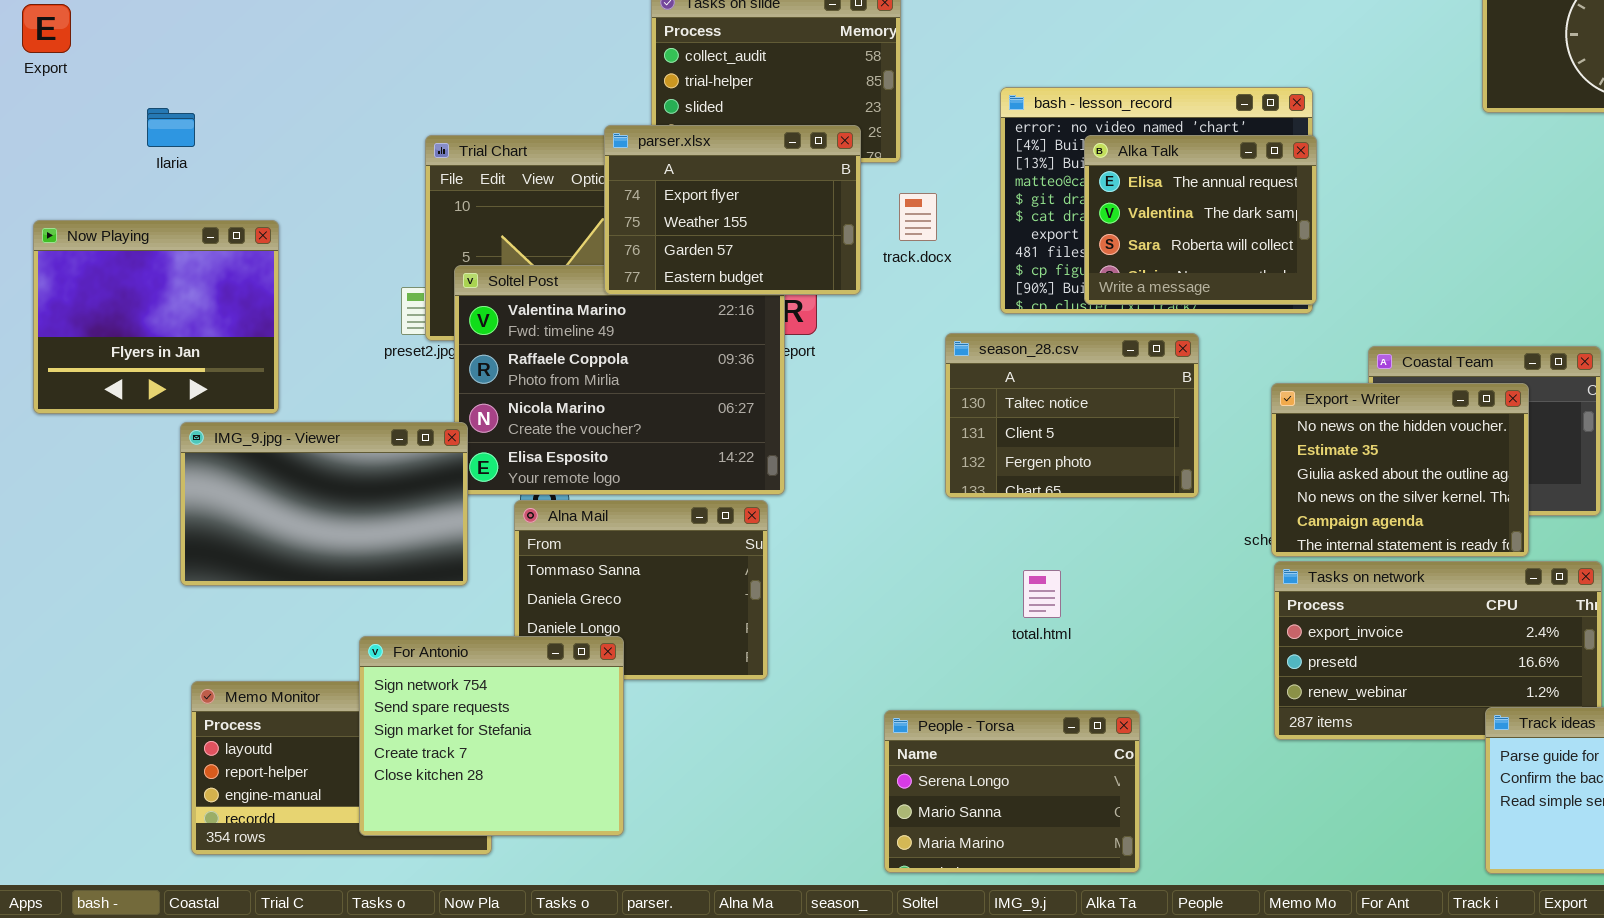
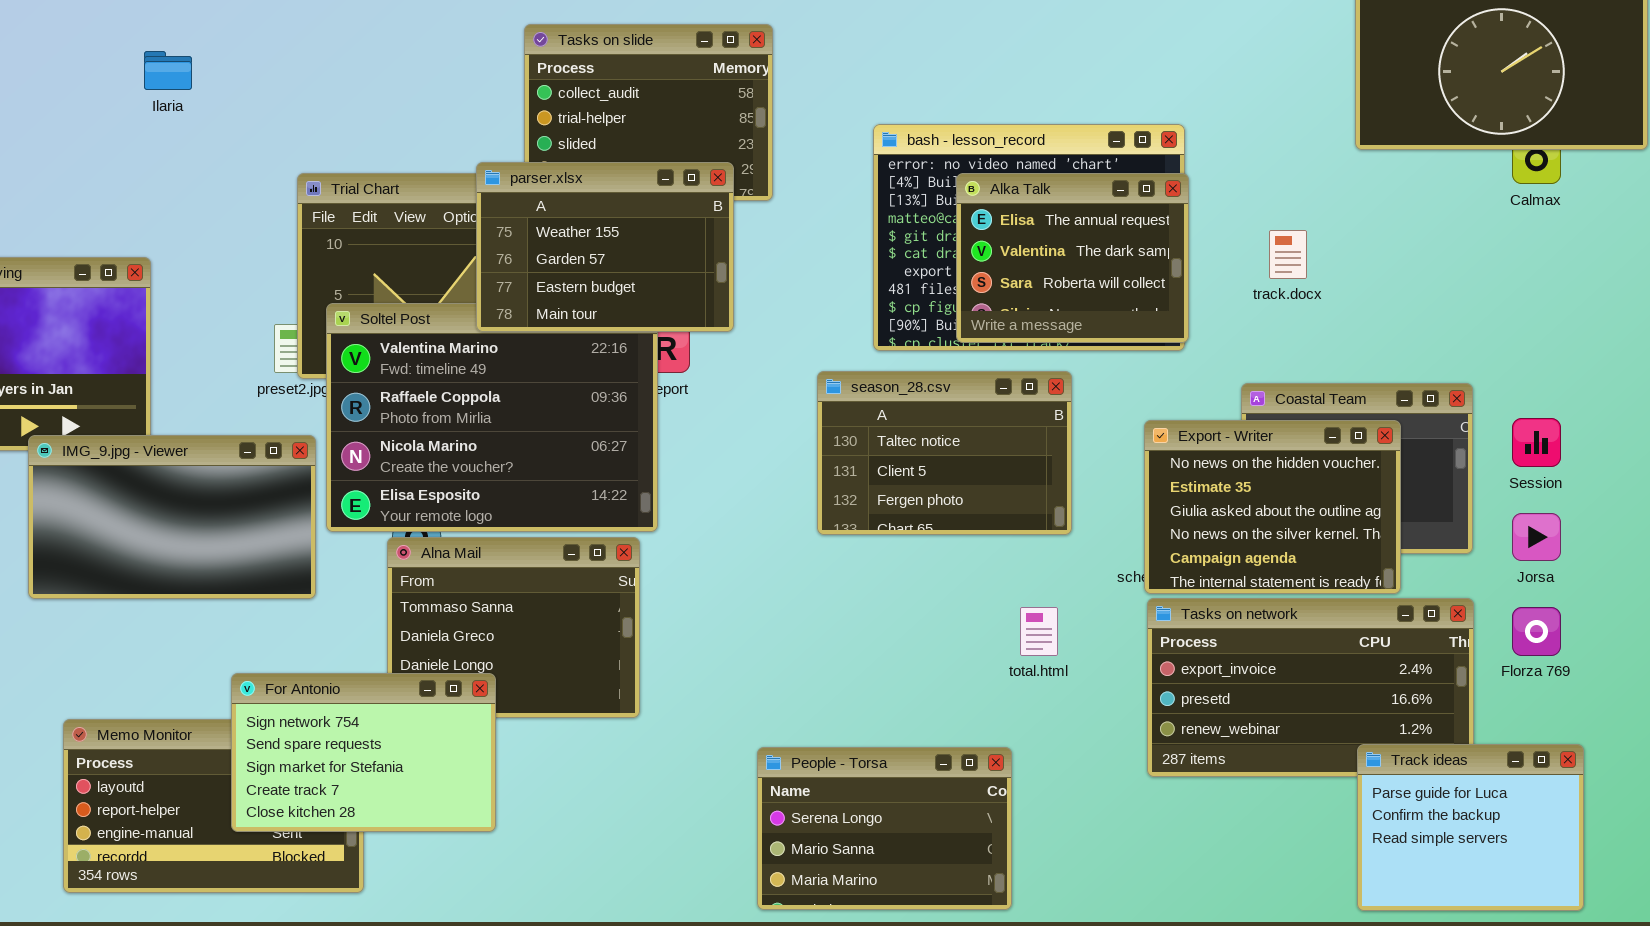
Ilaria: [147,108,195,147] -> [144,51,192,90], moved
parser.xlsx: [604,125,861,295] -> [476,162,734,332], scrolled down 1 row
track.docx: [899,193,937,241] -> [1269,230,1307,279], moved
IMG_9.jpg - Viewer: [180,422,468,586] -> [28,435,316,599], moved
total.html: [1023,570,1061,618] -> [1020,607,1058,656], moved
For Antonio: [359,636,624,836] -> [231,673,496,832], resized

